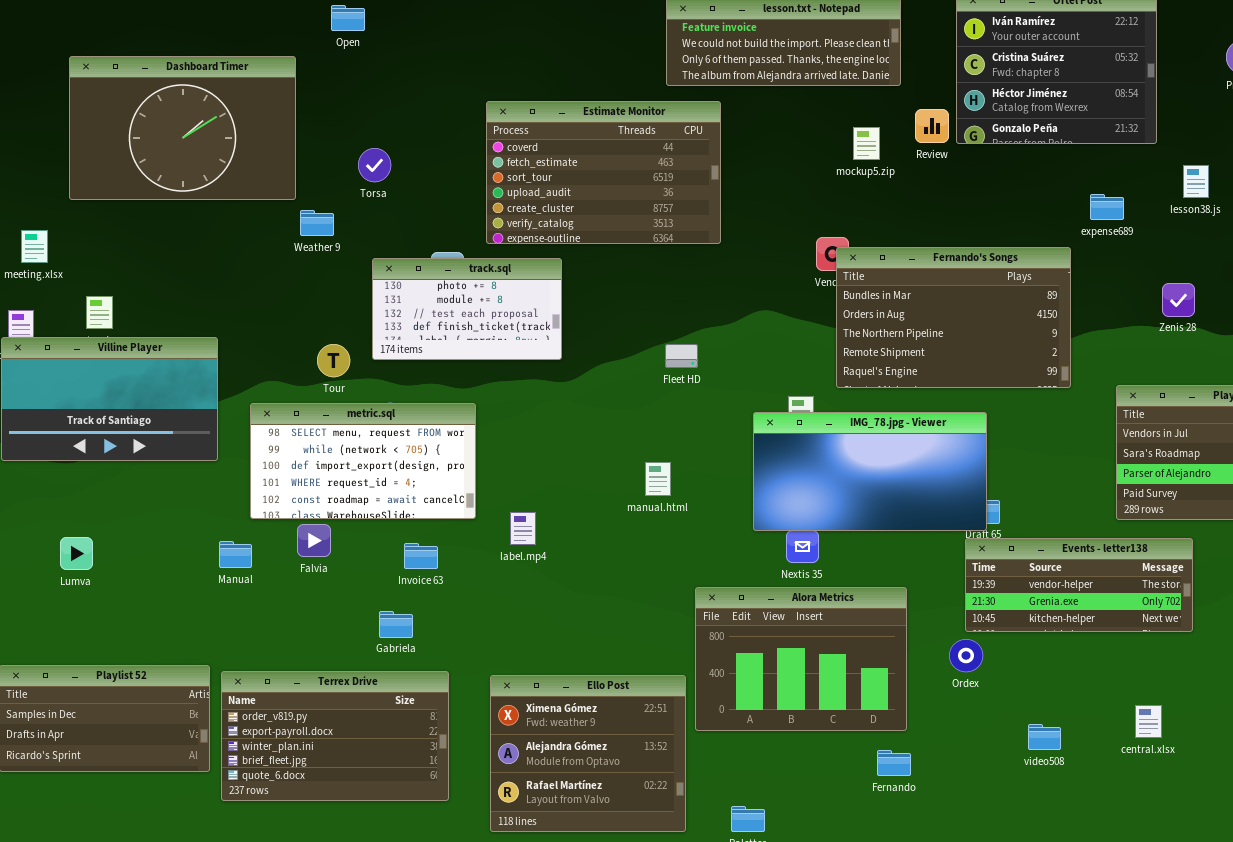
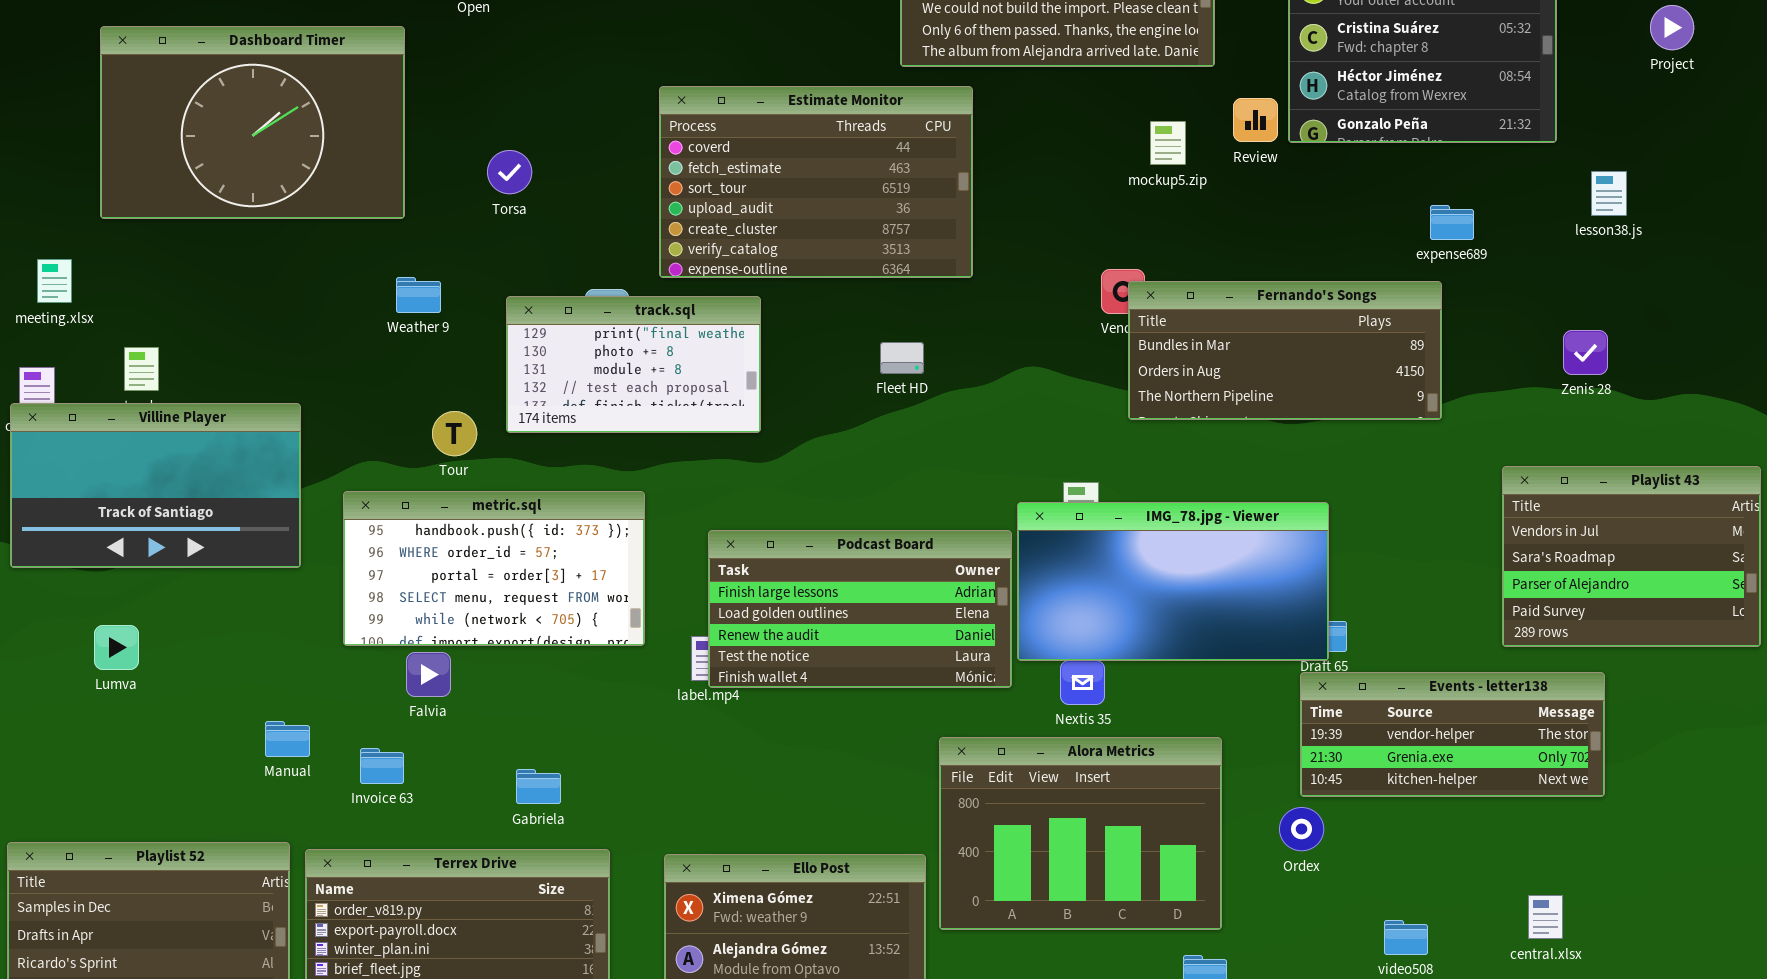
expense689: [1090,194,1124,220] -> [1430,205,1474,240], moved
Weather 9: [300,210,334,236] -> [396,277,441,313], moved
Fernando's Songs: [836,247,1071,388] -> [1128,281,1442,420], resized
track.sql: [372,258,562,360] -> [506,296,761,433], scrolled up 1 row
Fleet HD: [665,344,698,368] -> [880,342,924,374], moved
metric.sql: [250,403,476,519] -> [343,491,645,646], scrolled up 3 rows
Podcast Board: none -> [708,530,1012,688], opened
Lumva: [60,537,93,570] -> [94,625,139,670], moved
Manual: [219,541,252,568] -> [265,721,310,757], moved
Invoice 63: [404,543,438,569] -> [360,748,404,784], moved

